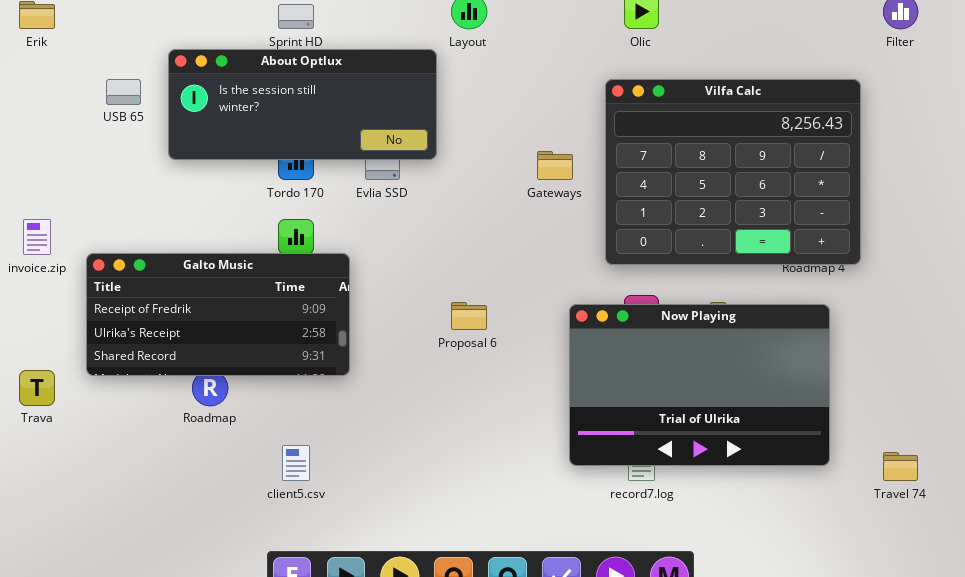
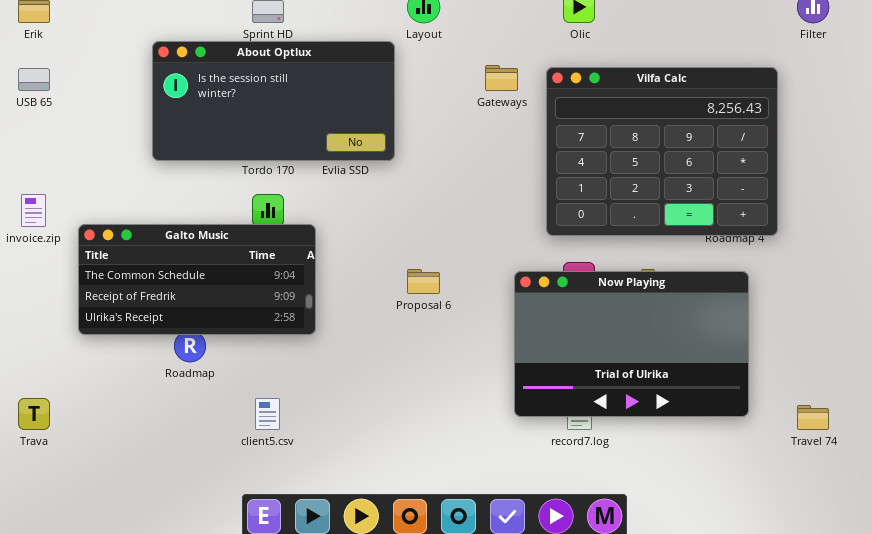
About Optlux: [168,49,437,160] -> [152,41,395,161], resized
USB 65: [106,79,141,105] -> [18,68,50,91], moved
Gateways: [537,151,573,180] -> [485,65,518,91], moved
Galto Music: [86,253,350,376] -> [78,224,316,335], scrolled up 1 row
Trava: [19,370,55,406] -> [18,398,50,430], moved

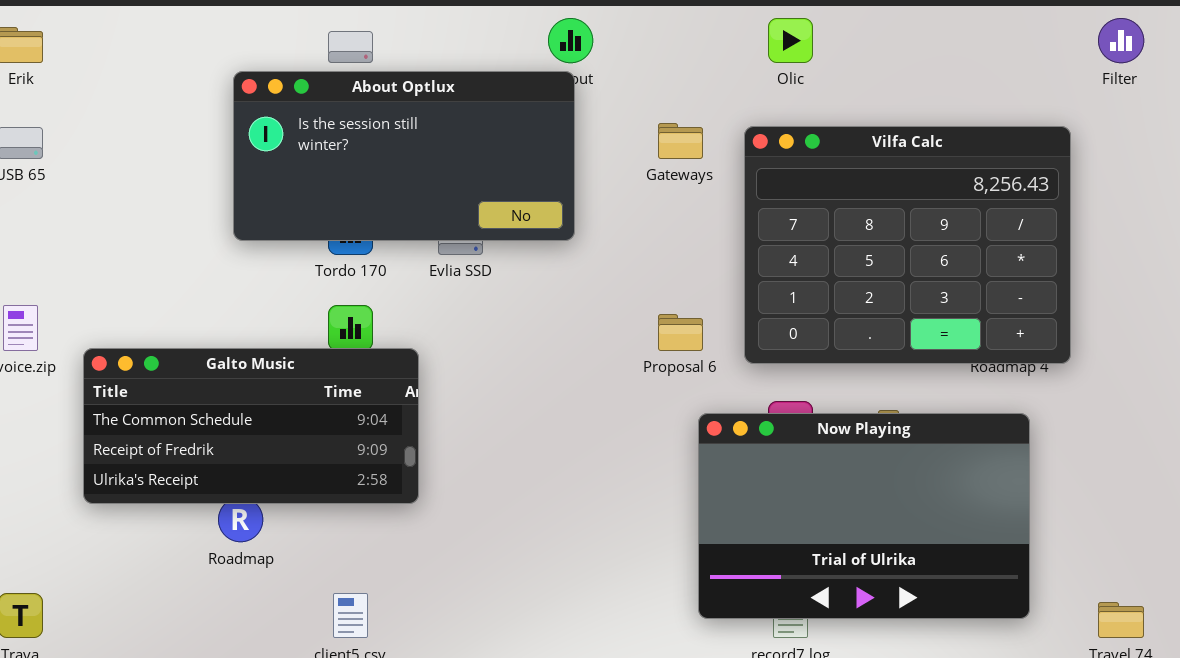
About Optlux: [152,41,395,161] -> [233,71,575,241], moved
Proposal 6: [407,269,440,294] -> [658,314,703,351], moved

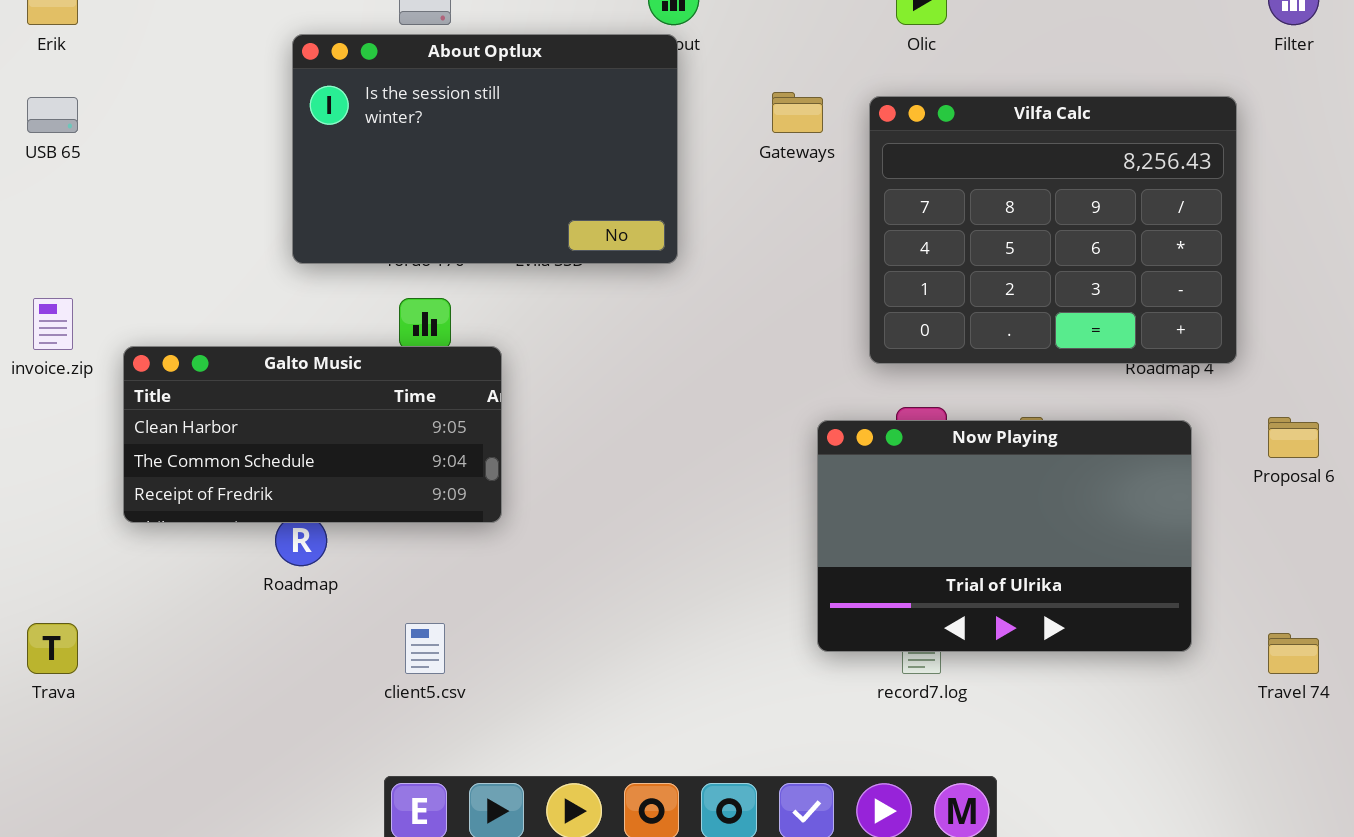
About Optlux: [233,71,575,241] -> [292,34,678,264], resized
Proposal 6: [658,314,703,351] -> [1268,417,1319,458], moved
Galto Music: [83,348,419,504] -> [123,346,502,523], scrolled up 1 row

